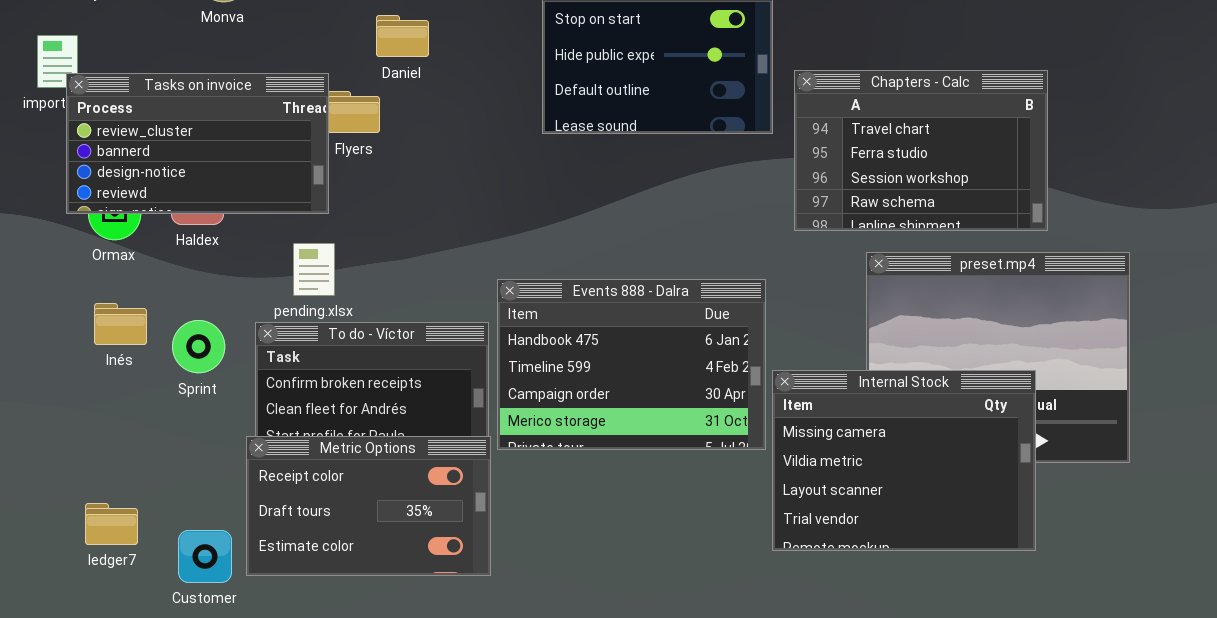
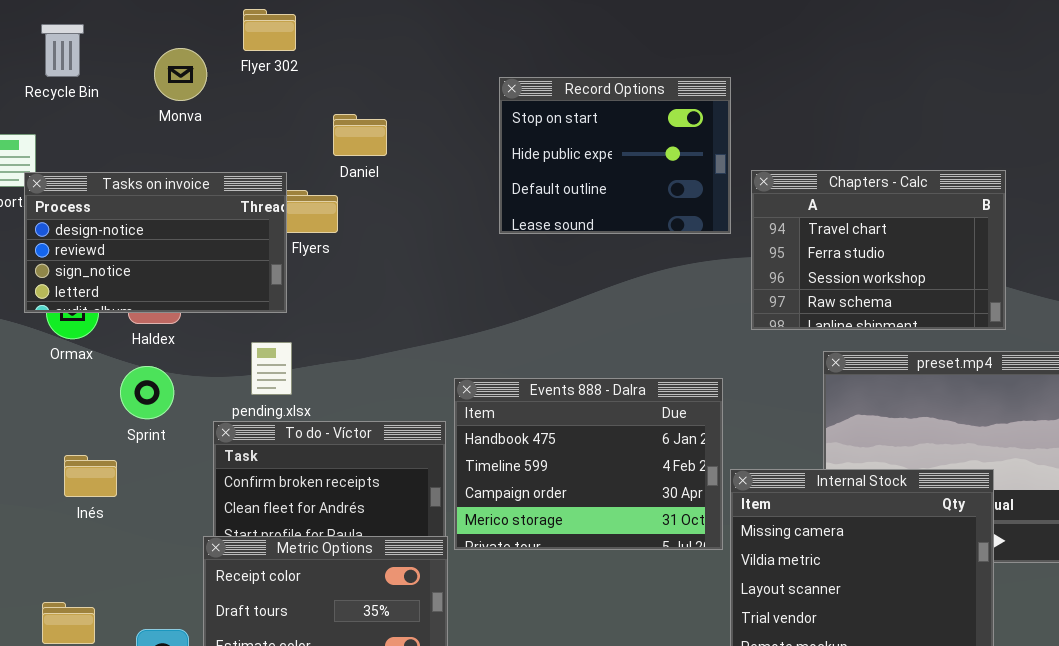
Tasks on invoice: [66,73,329,214] -> [24,172,287,313], scrolled down 2 rows
Inés: [94,303,147,345] -> [64,455,117,497], moved
Sprint: [172,320,225,373] -> [120,366,174,419], moved

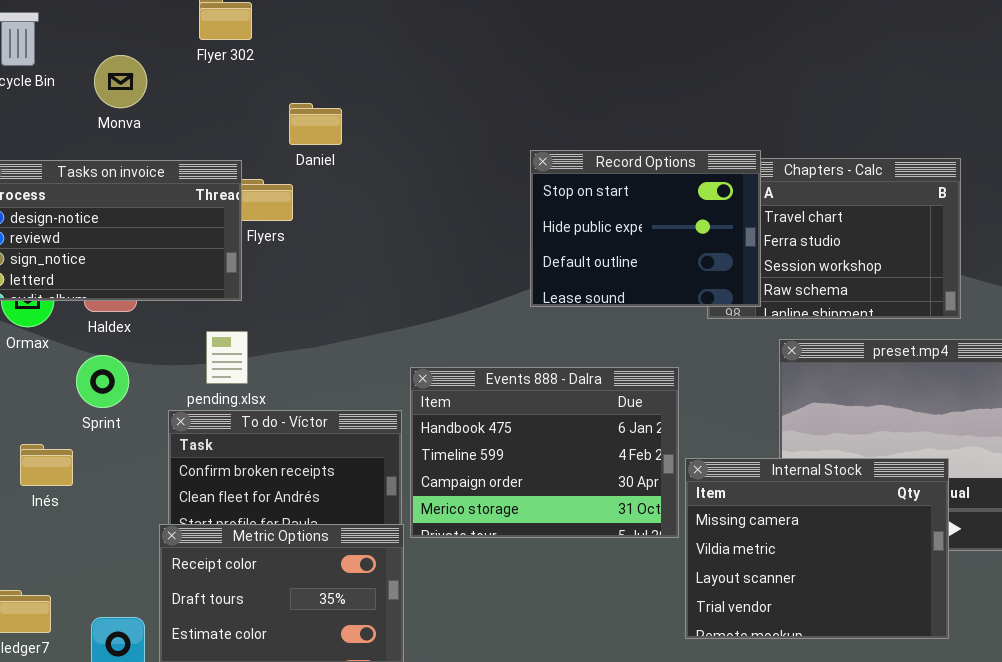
Monva: [154,48,207,101] -> [94,55,147,108], moved
Record Options: [499,77,731,234] -> [530,150,761,307], moved

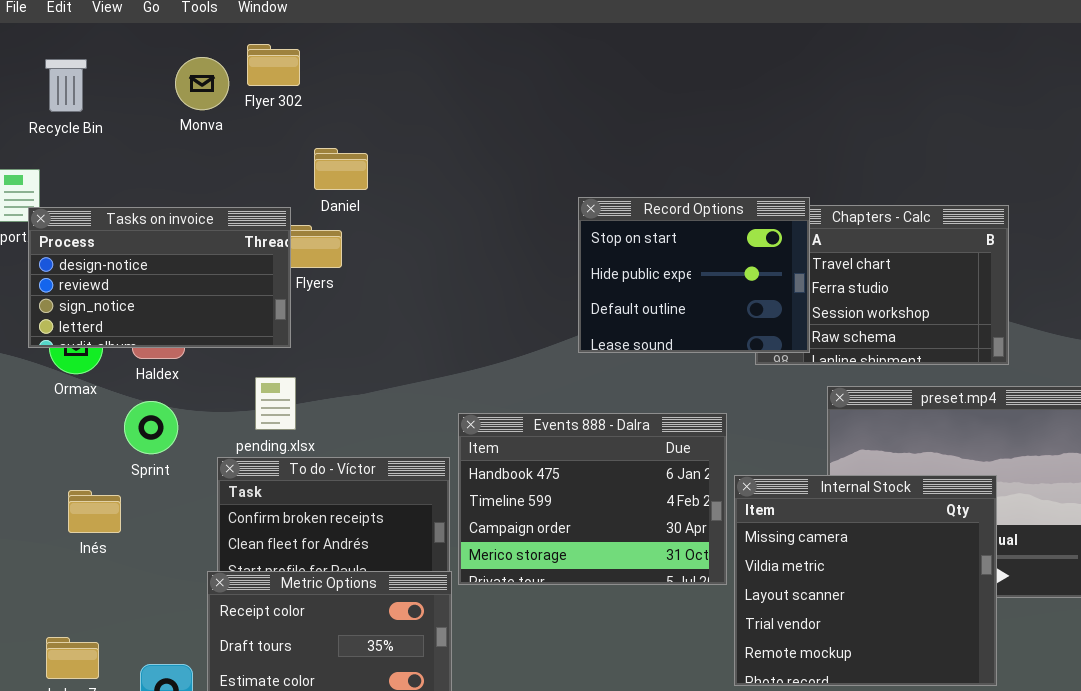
Monva: [94,55,147,108] -> [175,57,229,110], moved
Daniel: [289,103,342,145] -> [314,148,368,190], moved
Internal Stock: [685,458,949,639] -> [734,475,997,686], resized

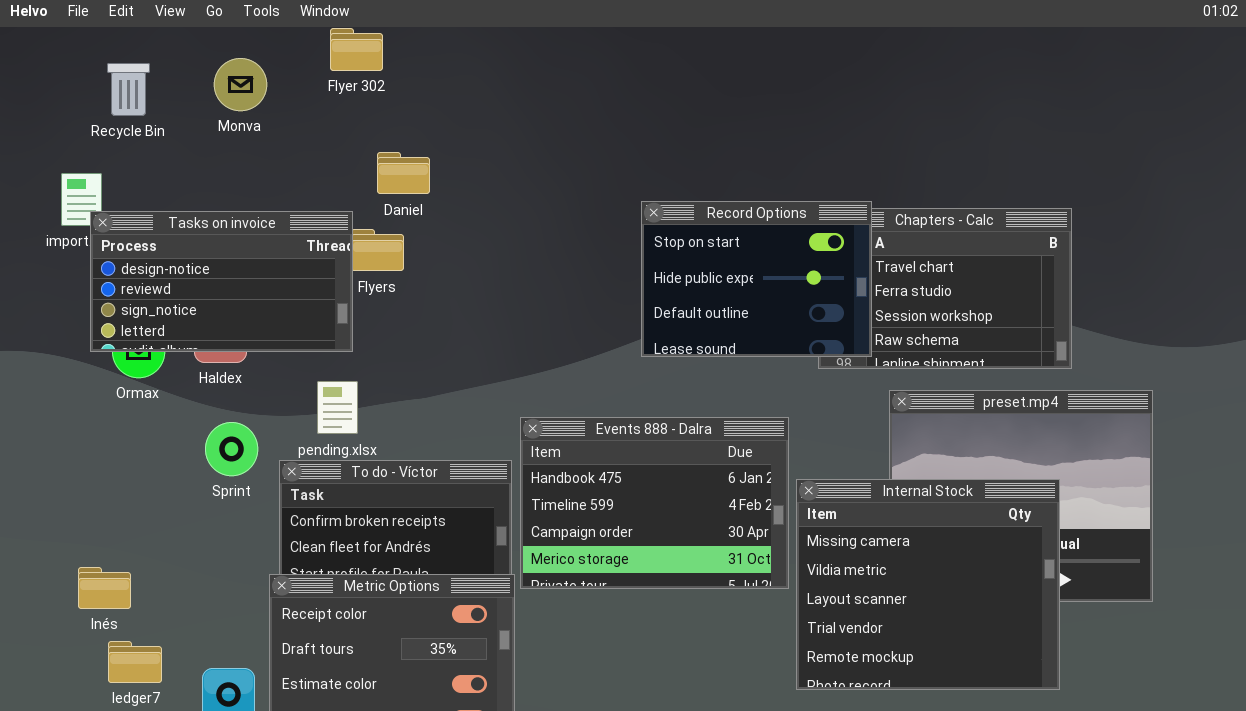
Flyer 302: [247,44,300,86] -> [330,28,383,71], moved
Monva: [175,57,229,110] -> [214,58,267,111], moved
Sprint: [124,401,178,454] -> [205,422,258,476], moved
Inés: [68,490,121,533] -> [78,567,131,609], moved

